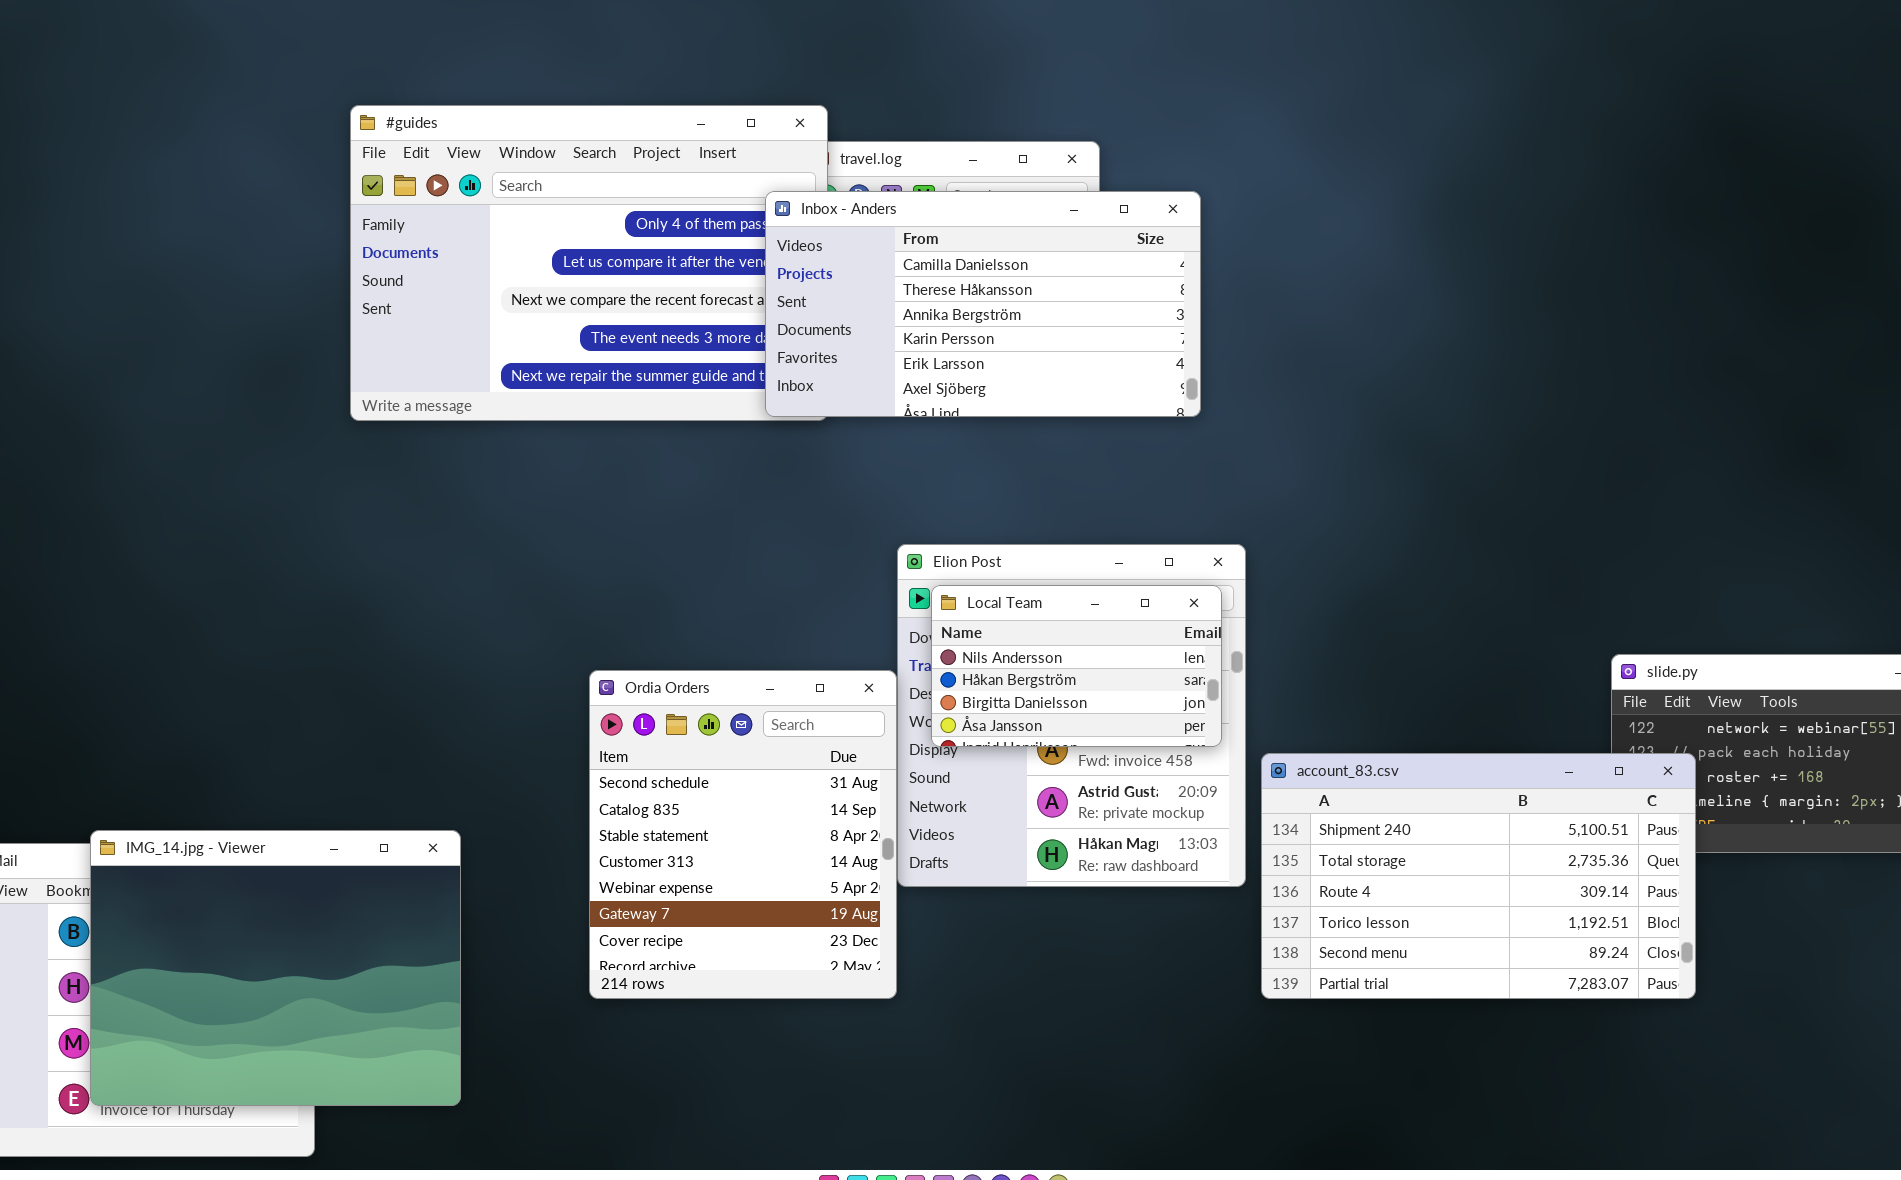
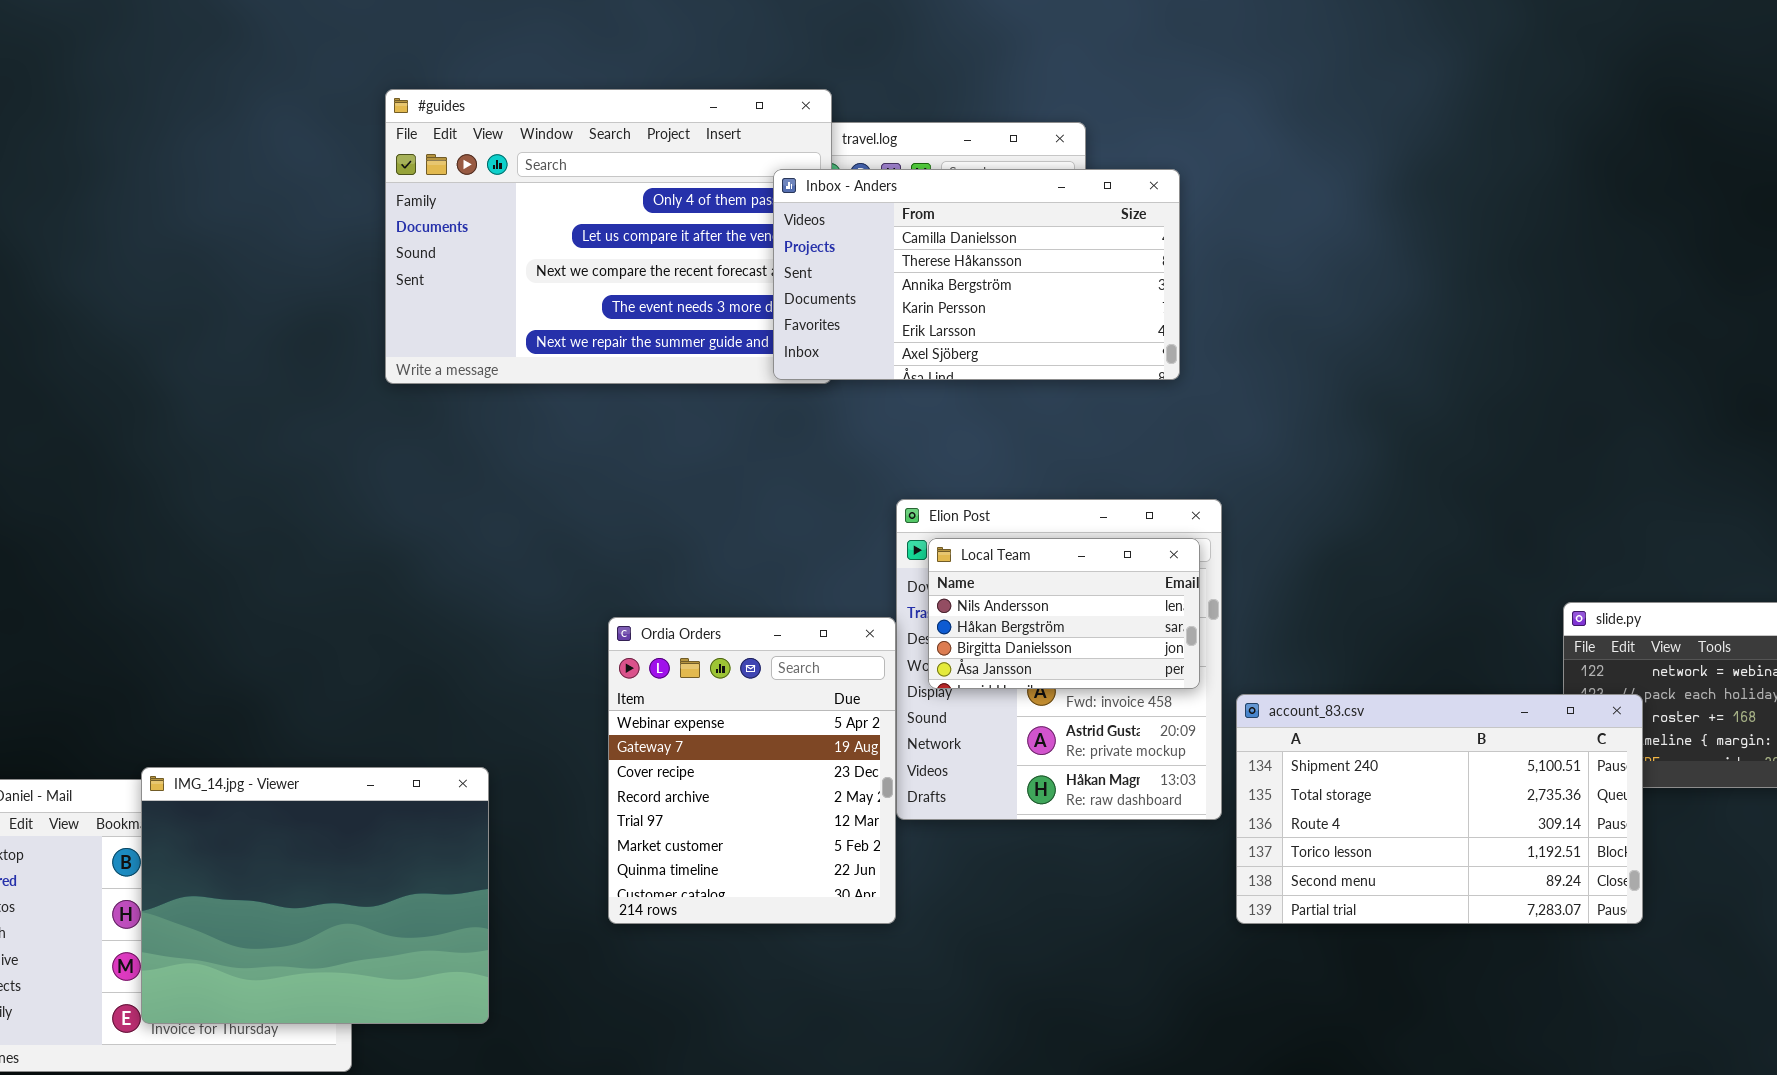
Ordia Orders: [589,670,897,999] -> [608,617,896,924], scrolled down 4 rows

